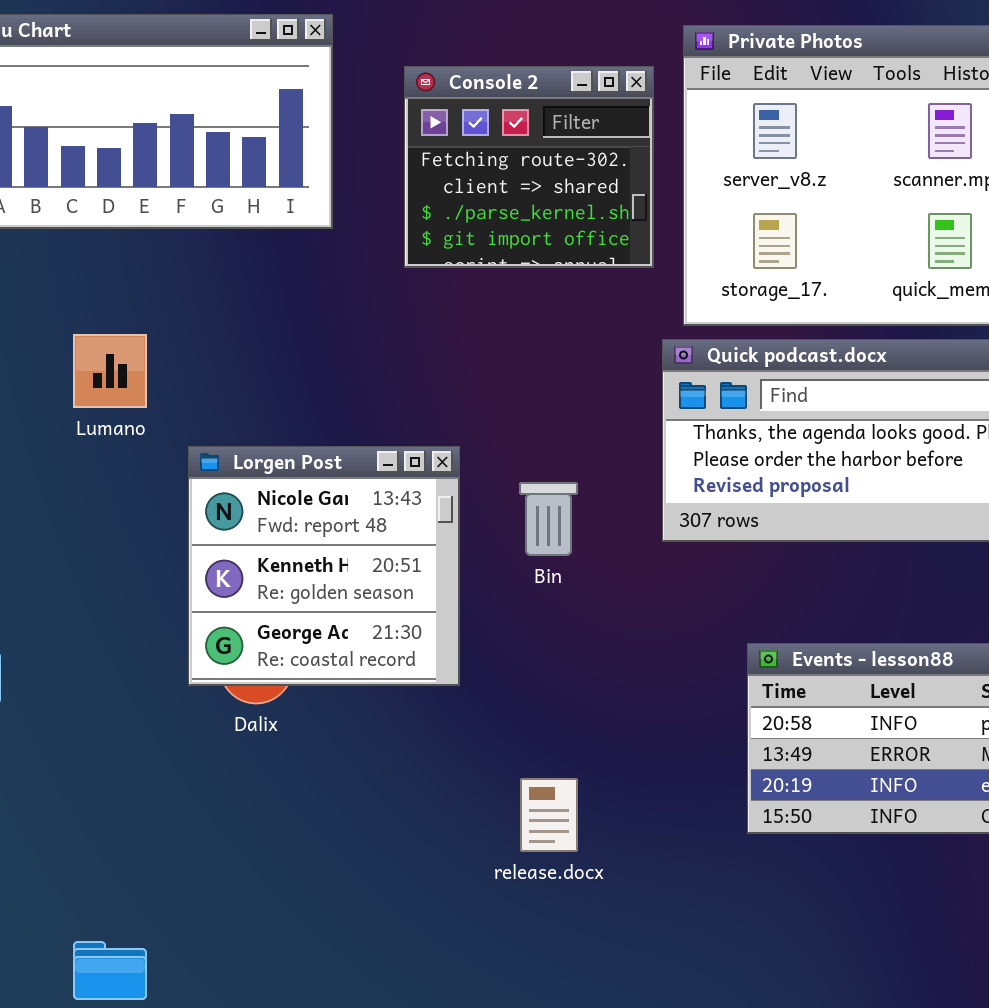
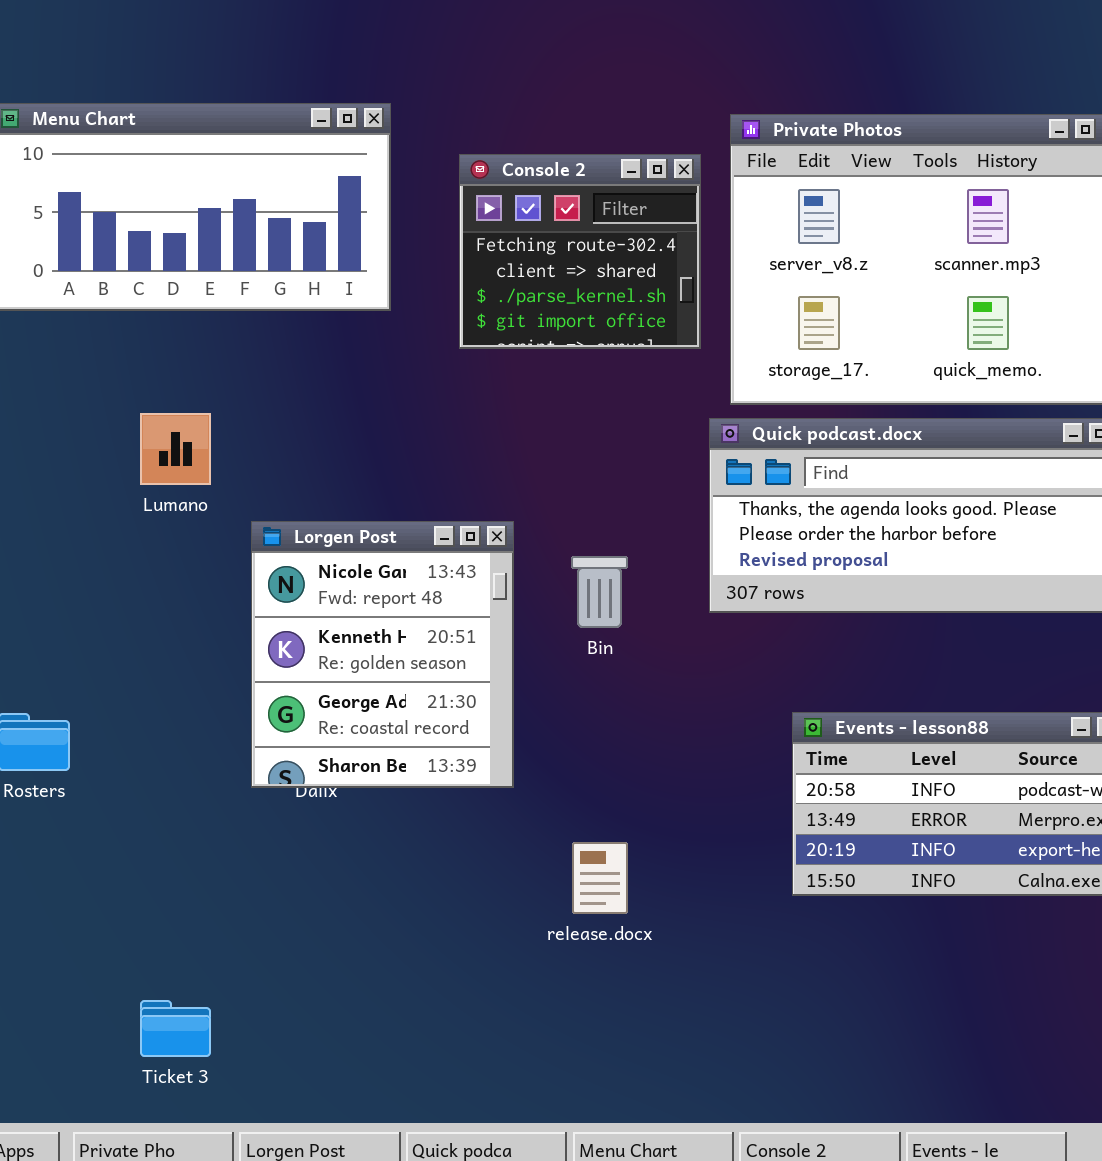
Lorgen Post: [188,446,460,686] -> [251,521,514,788], resized

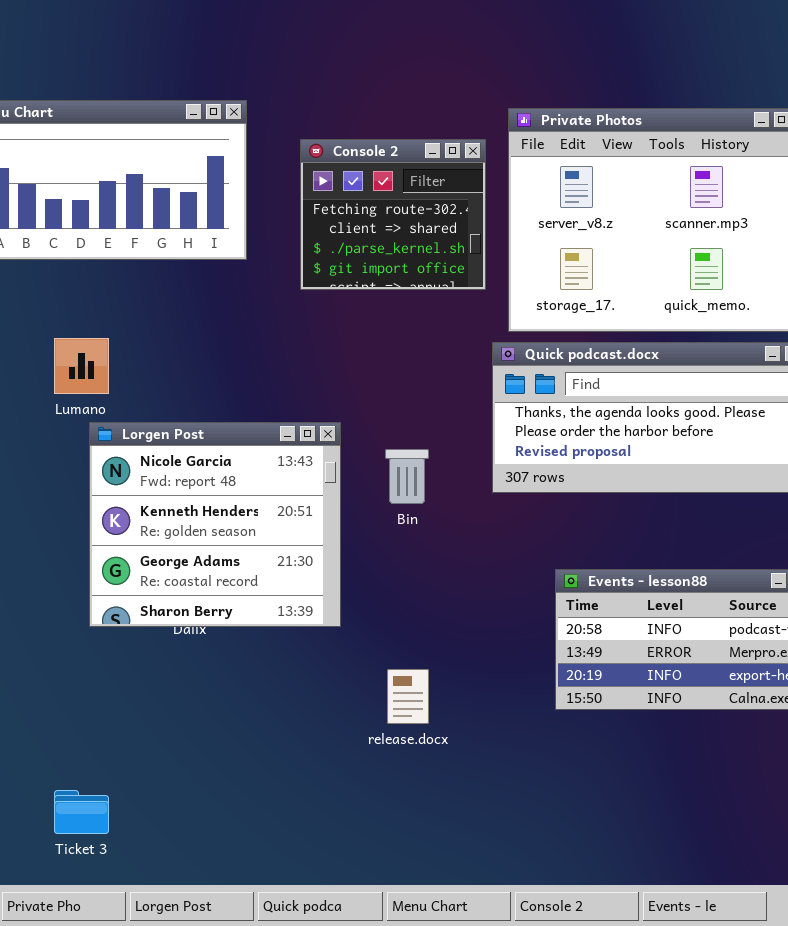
Lorgen Post: [251,521,514,788] -> [89,422,341,627], resized

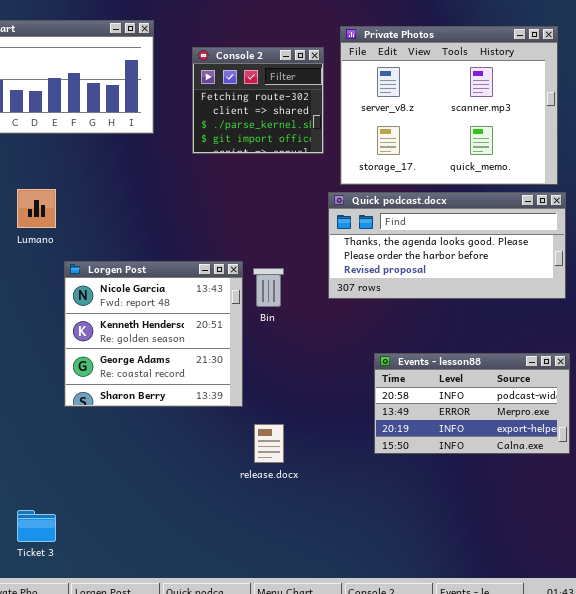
Lorgen Post: [89,422,341,627] -> [64,261,243,407], moved

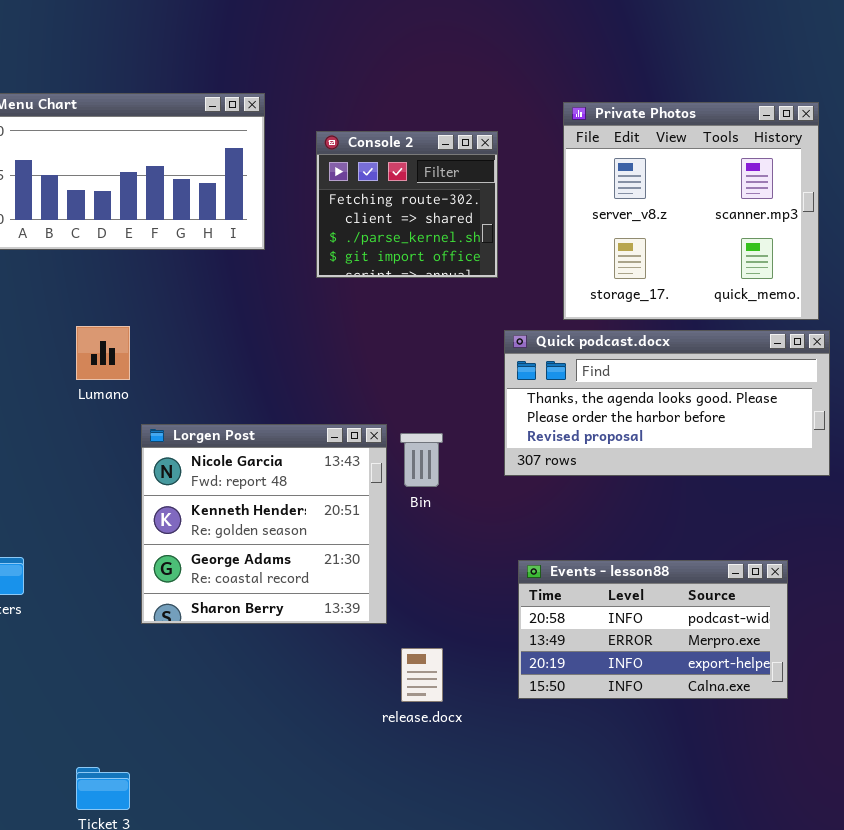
Private Photos: [340,26,558,185] -> [563,102,819,320], resized
Events - lesson88: [374,353,570,454] -> [518,560,788,699], moved

